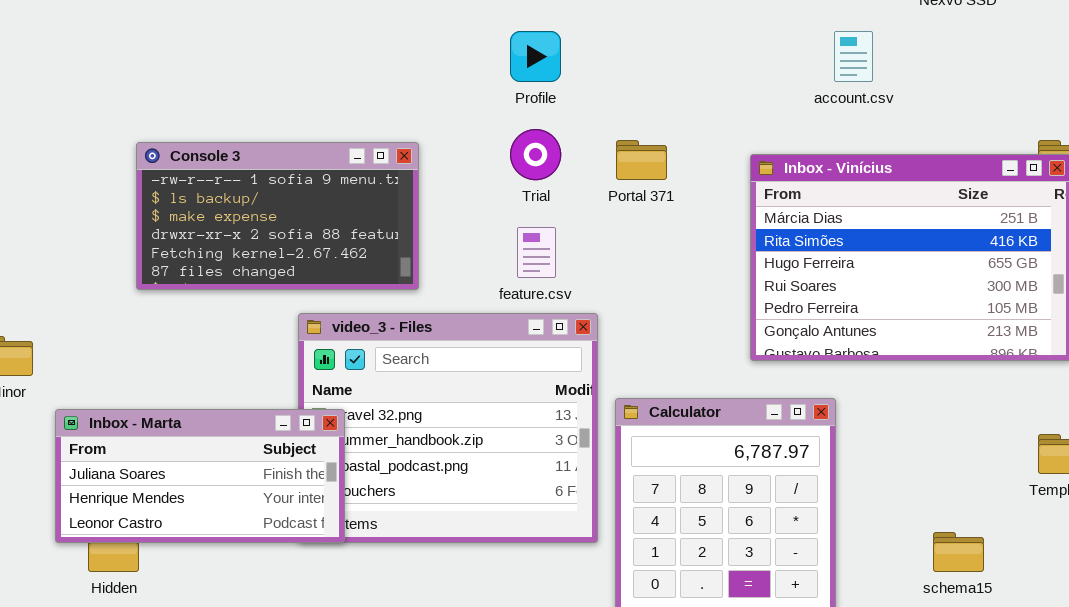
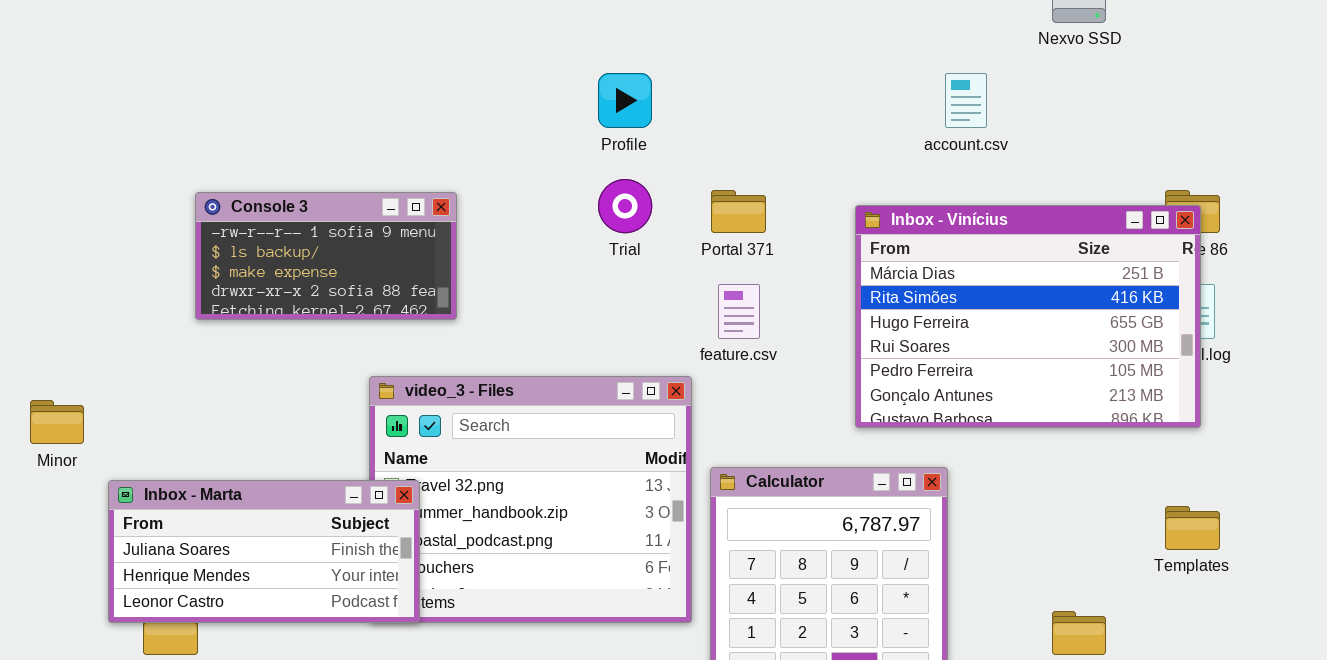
Console 3: [136,142,419,290] -> [195,192,457,320], resized
feature.csv: [517,227,556,278] -> [718,284,760,339], moved

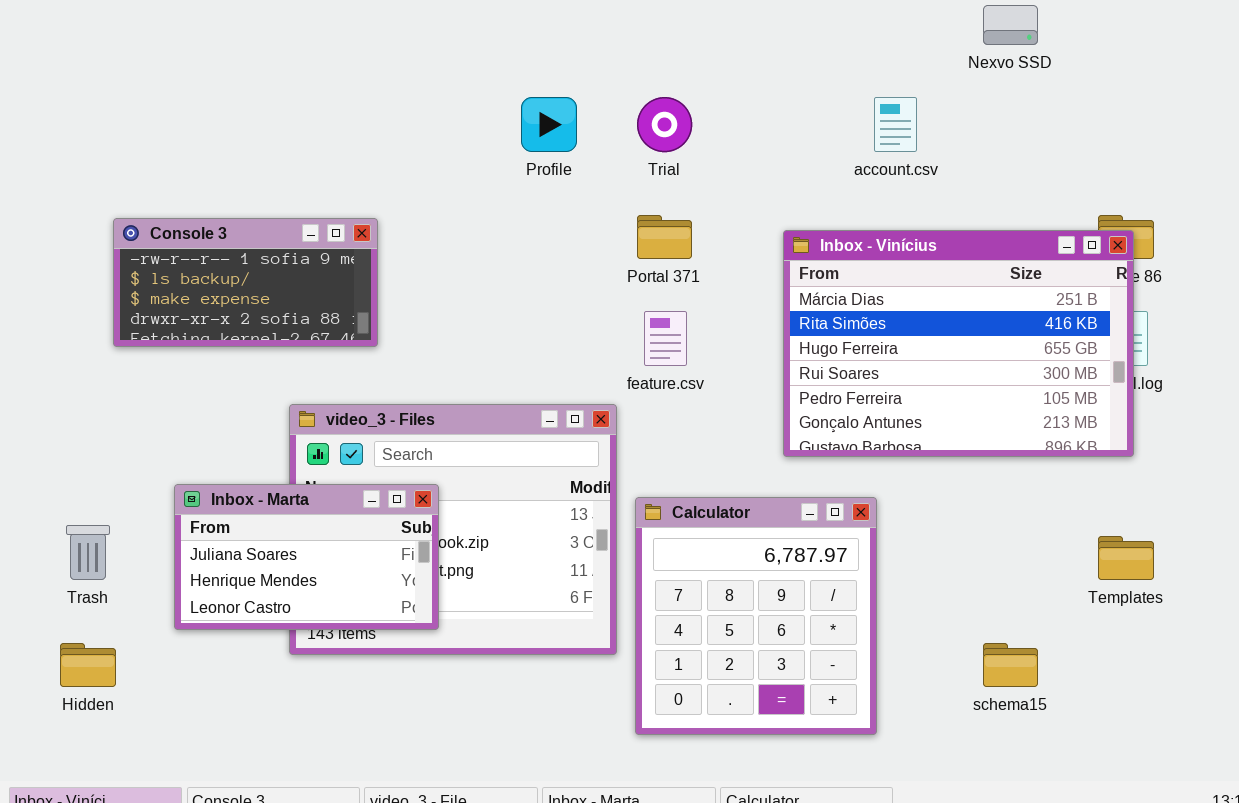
Trial: [598,179,652,233] -> [637,97,692,152], moved
Inbox - Marta: [108,480,420,623] -> [174,484,439,630], moved, resized

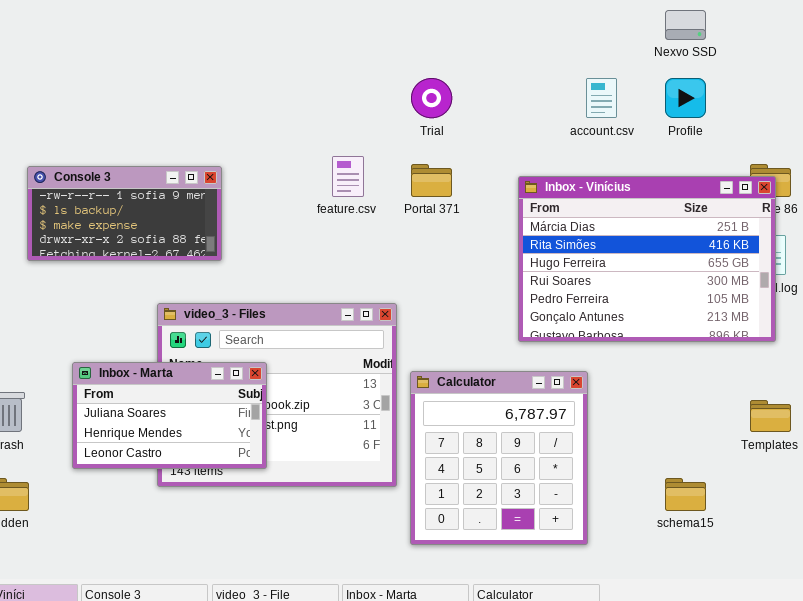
Profile: [521,97,577,152] -> [665,78,706,118], moved
feature.csv: [644,311,687,366] -> [332,156,364,197], moved

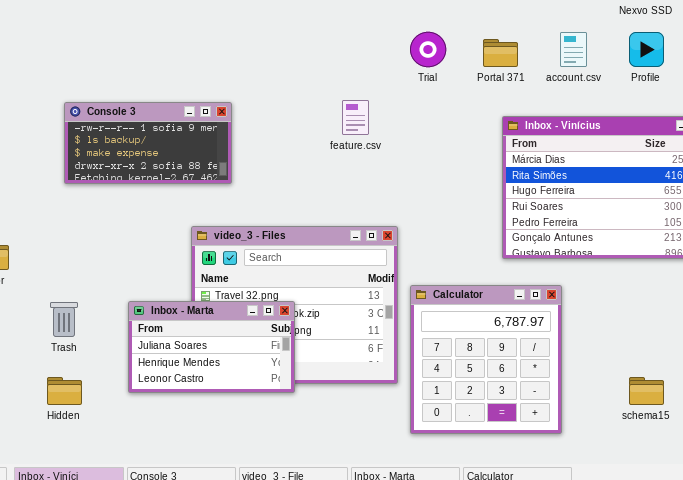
Portal 371: [411,164,452,197] -> [483,39,518,67], moved
Console 3: [27,166,222,261] -> [64,102,232,184], moved
Inbox - Marta: [72,362,267,469] -> [128,301,295,393], moved

